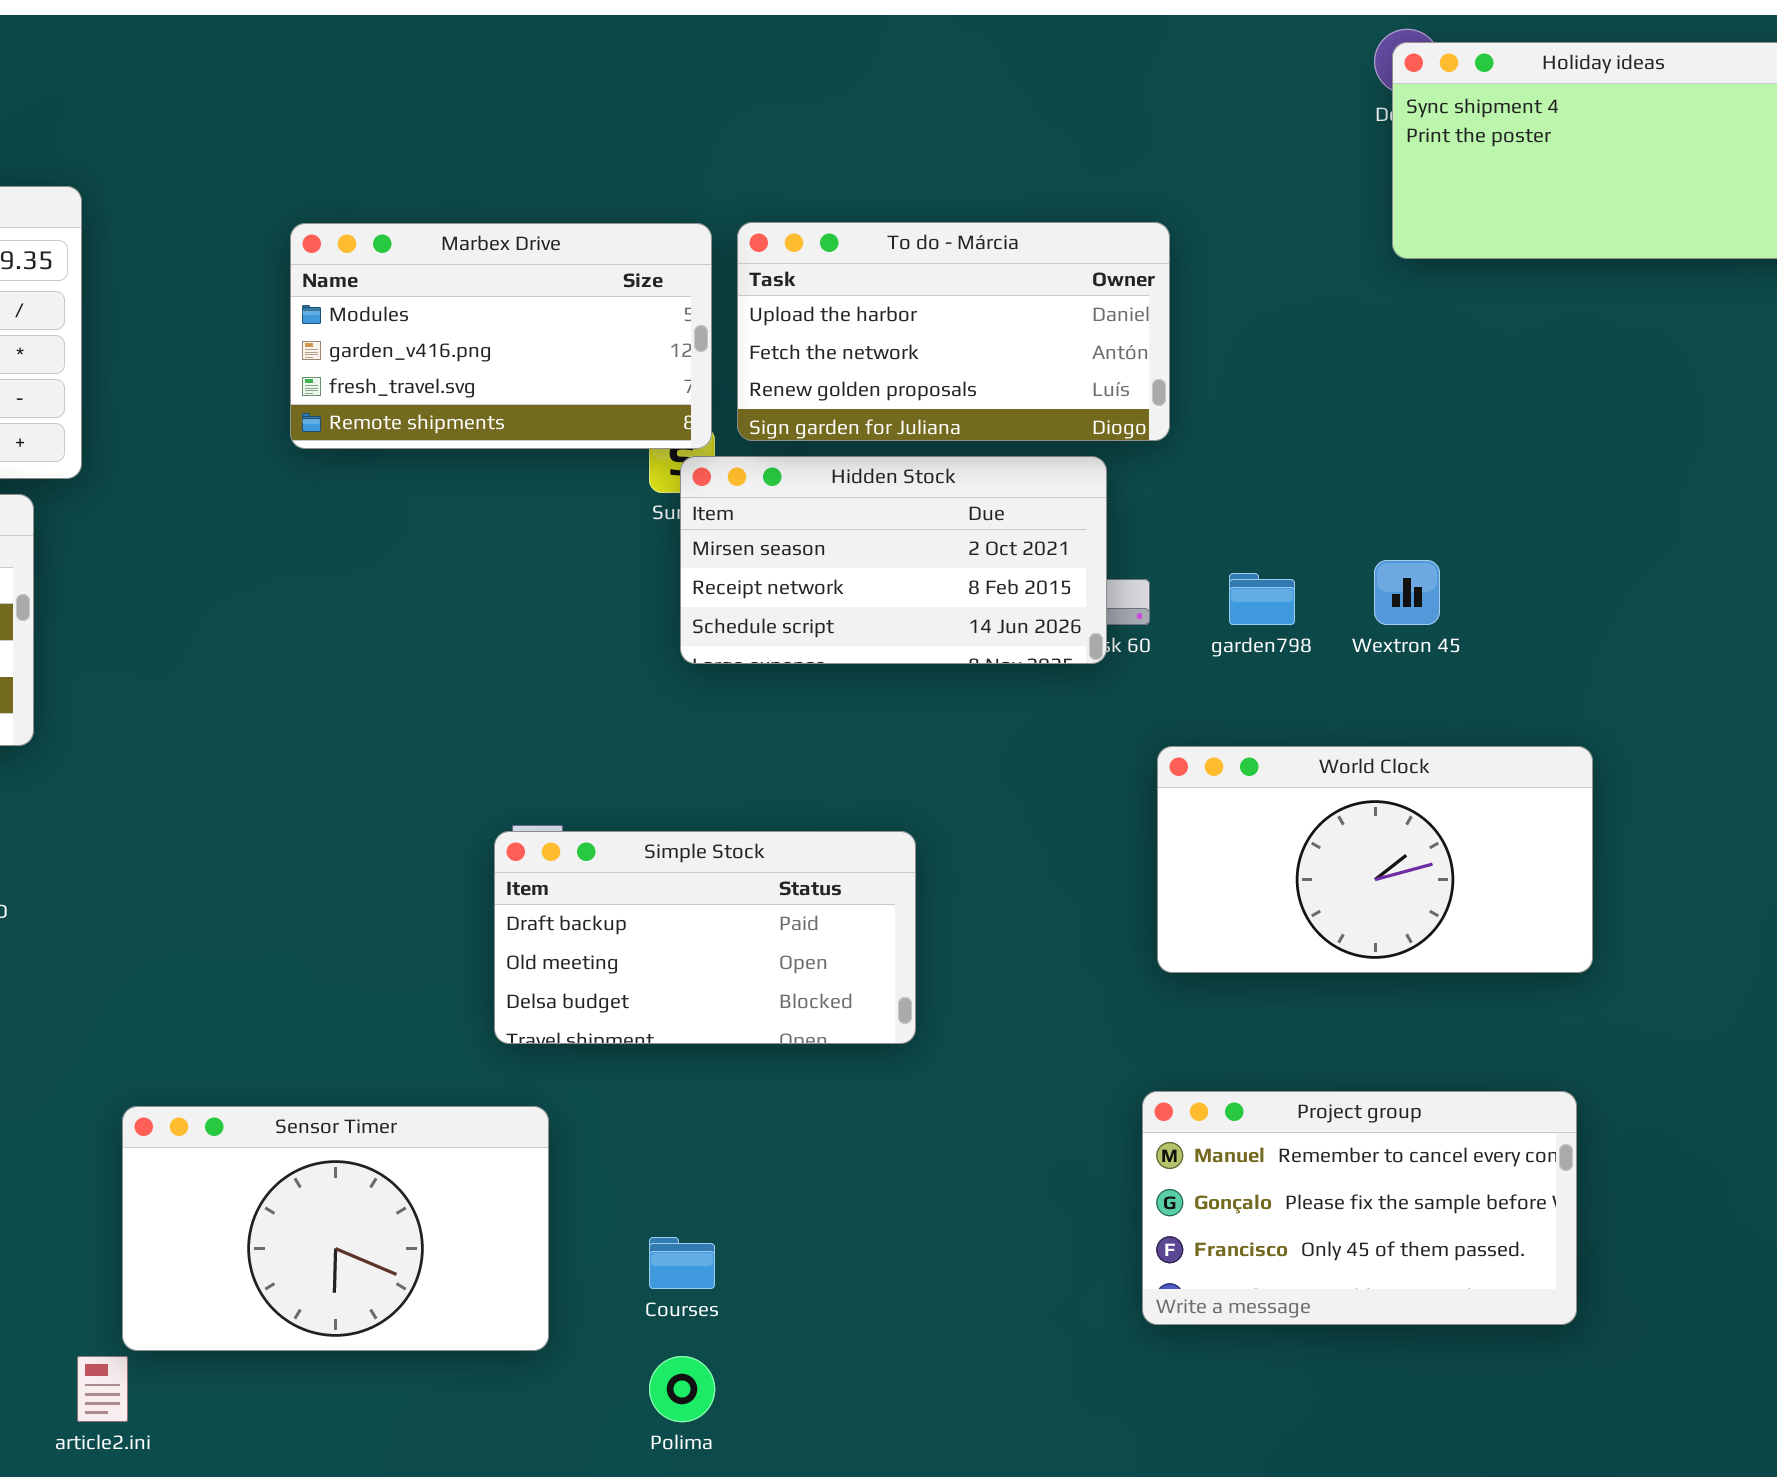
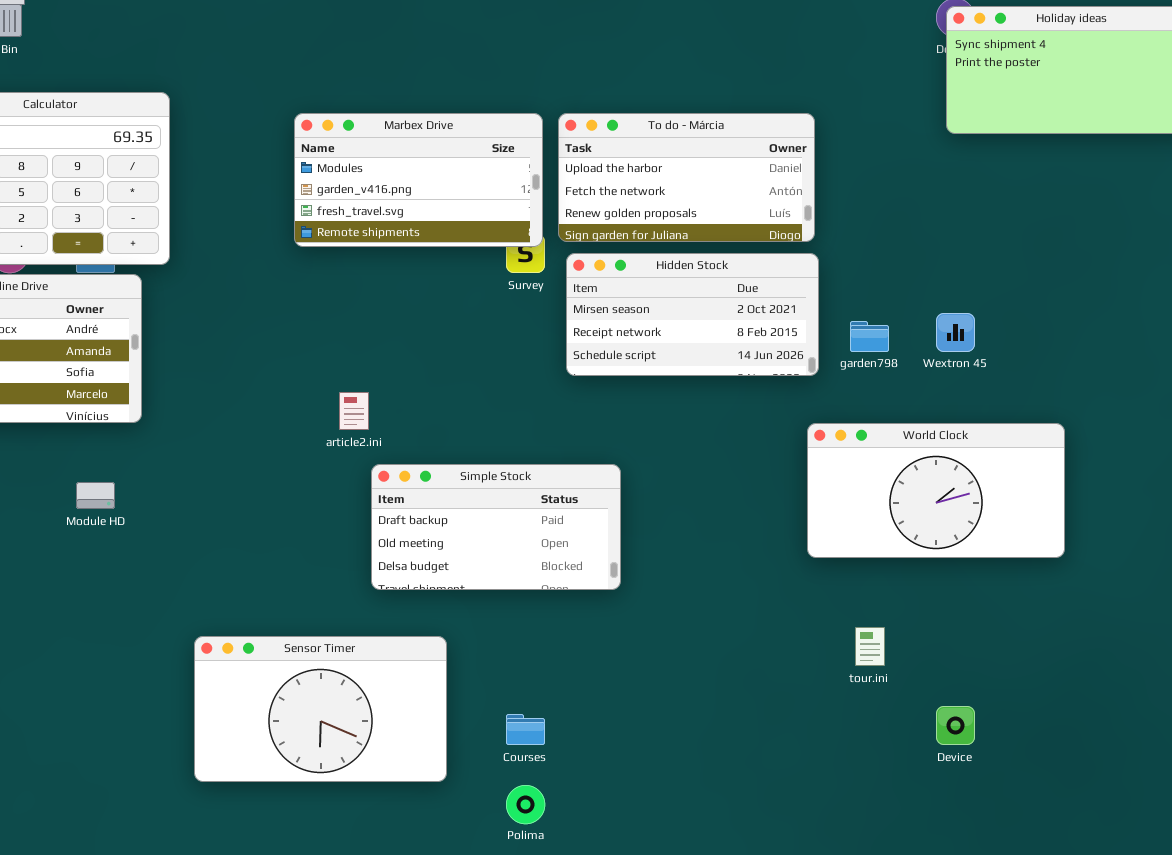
Hidden Stock: [680,456,1107,664] -> [566,253,819,376], moved
Simple Stock: [494,831,916,1044] -> [371,464,621,590], moved
Project group: [1142,1091,1577,1325] -> none, closed
article2.ini: [77,1356,128,1422] -> [339,392,369,430], moved

